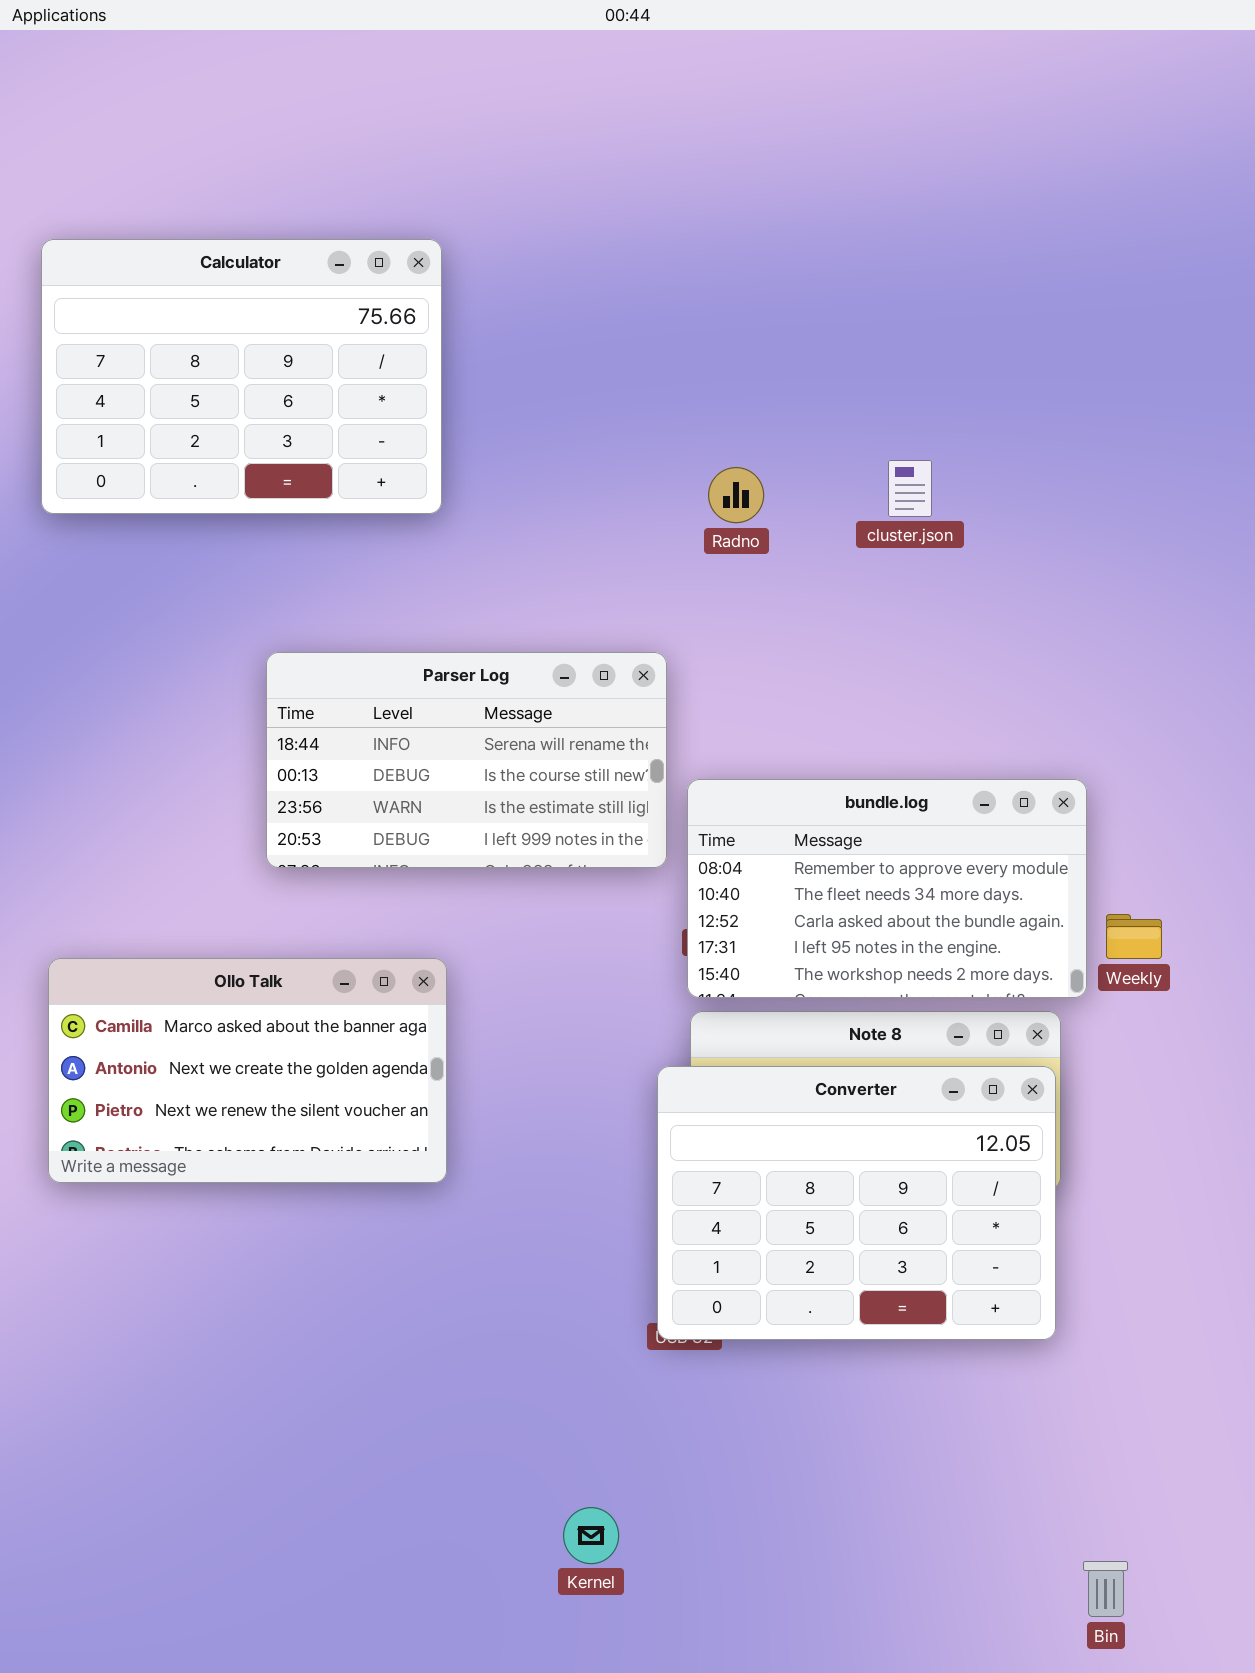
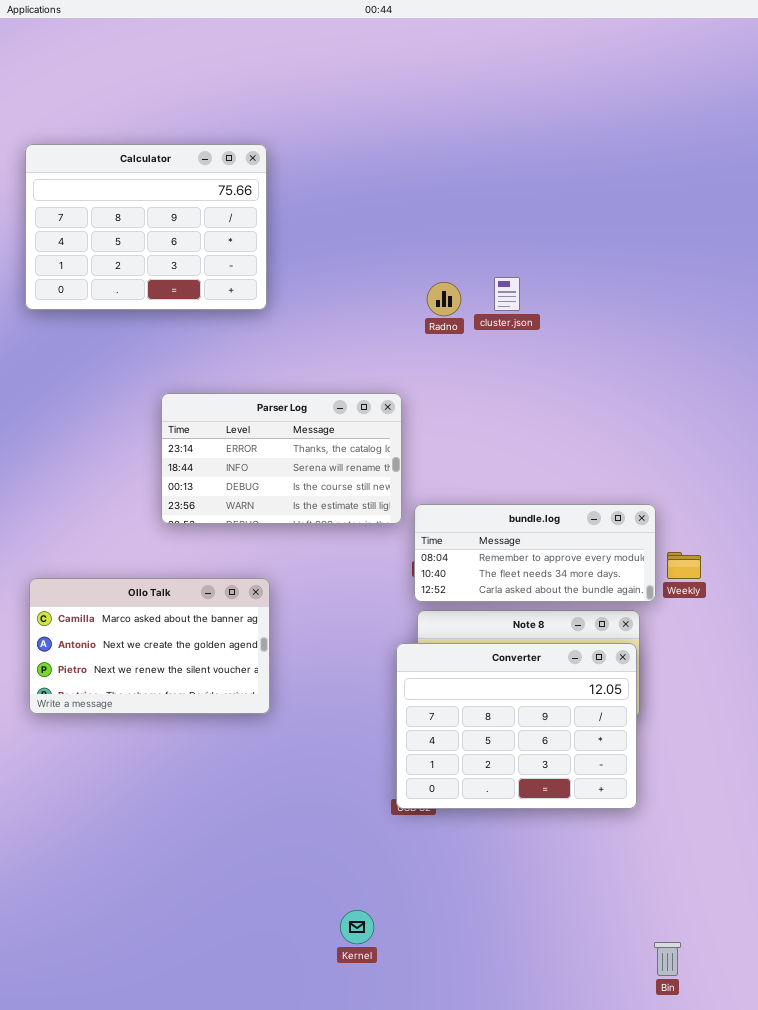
cluster.json: [888,460,932,517] -> [494,277,520,311], moved
Parser Log: [266,652,667,868] -> [161,393,402,524], scrolled up 1 row
bundle.log: [687,779,1087,998] -> [414,504,656,602], resized

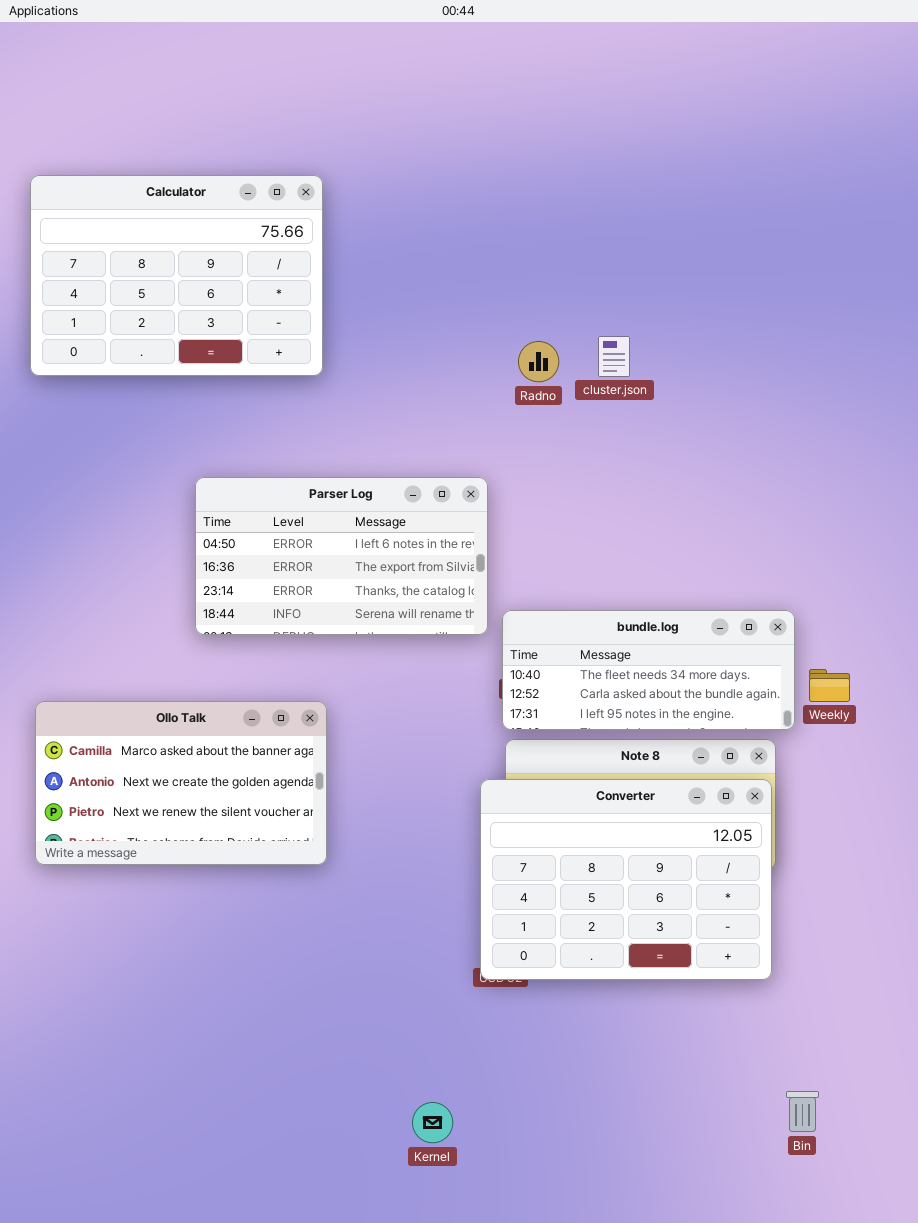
Parser Log: [161,393,402,524] -> [195,477,488,635], scrolled up 2 rows
bundle.log: [414,504,656,602] -> [502,610,795,730], scrolled down 1 row
Bin: [654,942,681,976] -> [786,1091,819,1132], moved

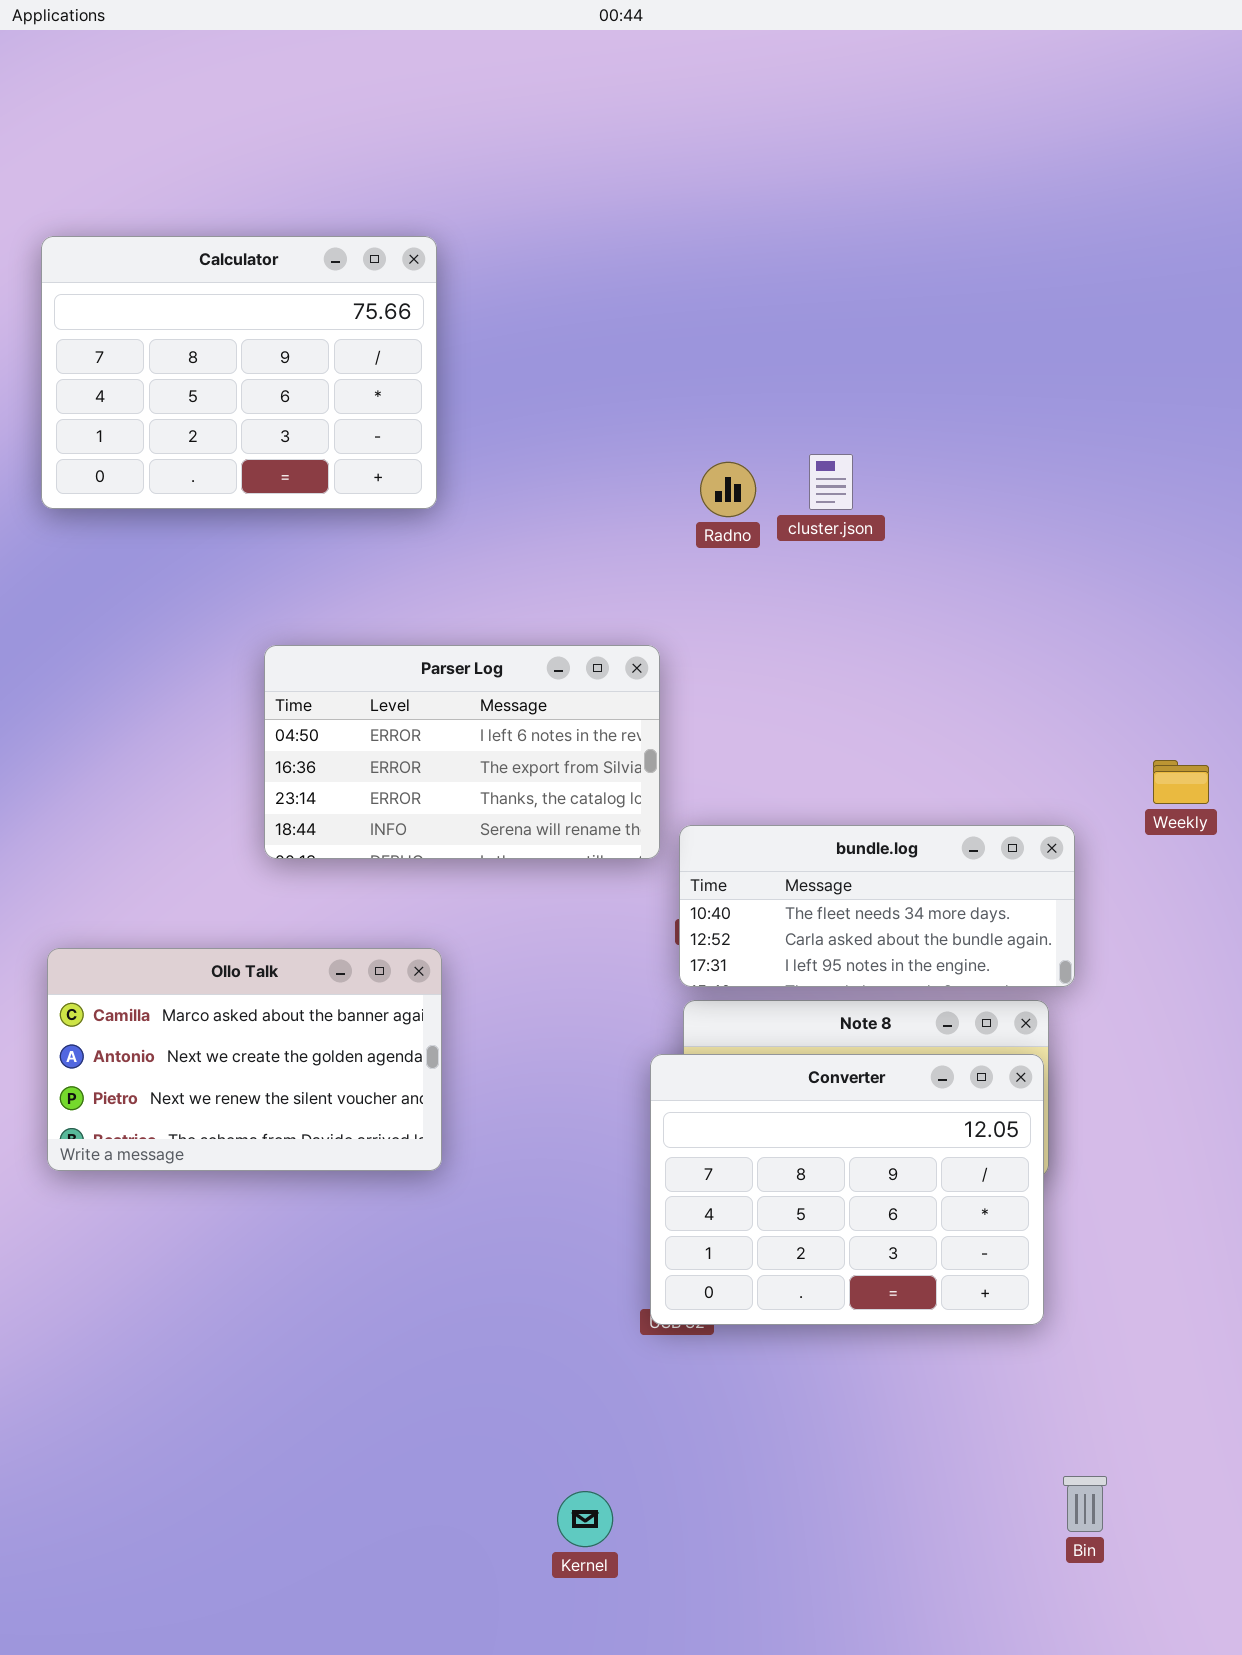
Weekly: [809,669,850,702] -> [1153,760,1209,804], moved

